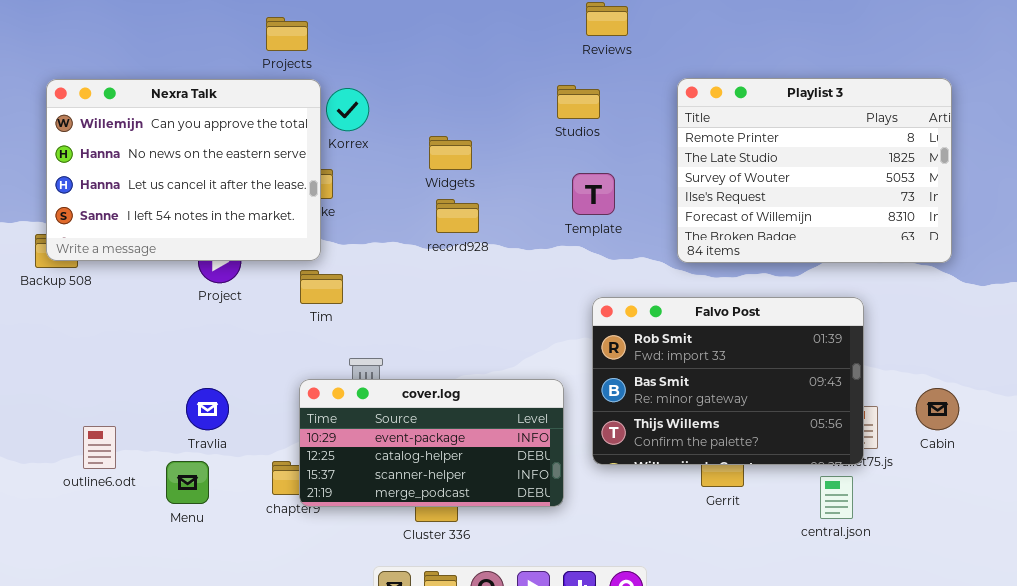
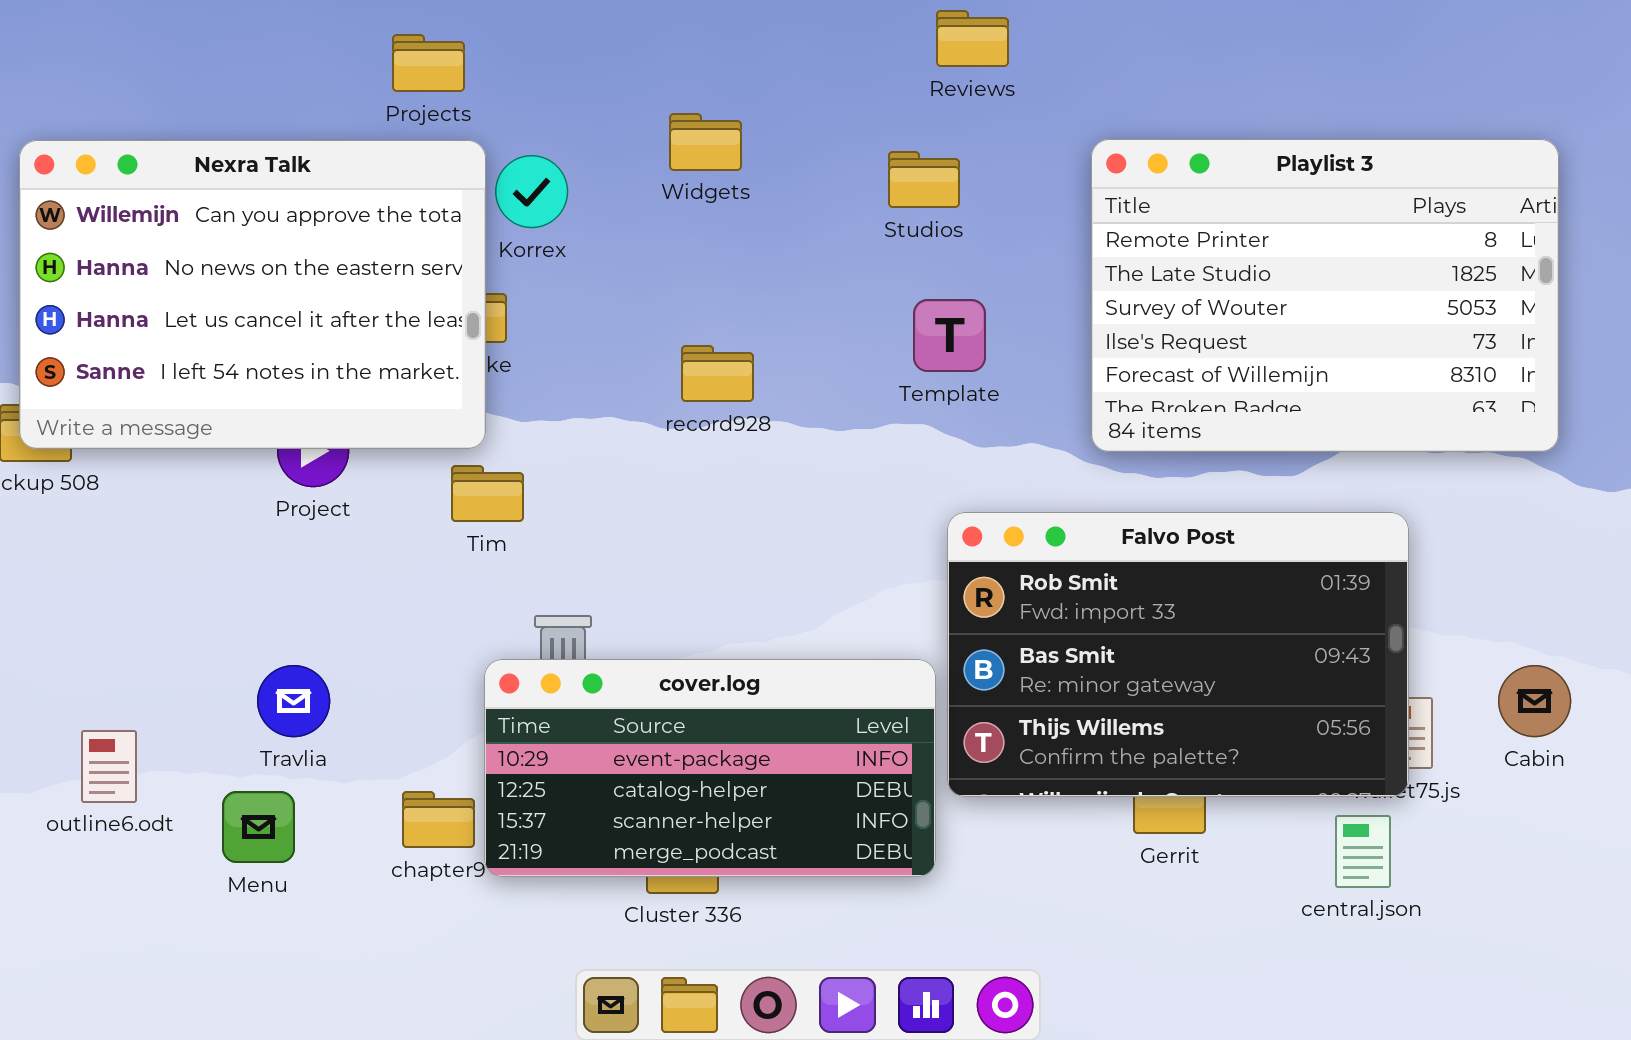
Widgets: [429,136,472,170] -> [669,113,742,171], moved
cover.log: [299,379,564,507] -> [484,659,936,877], moved

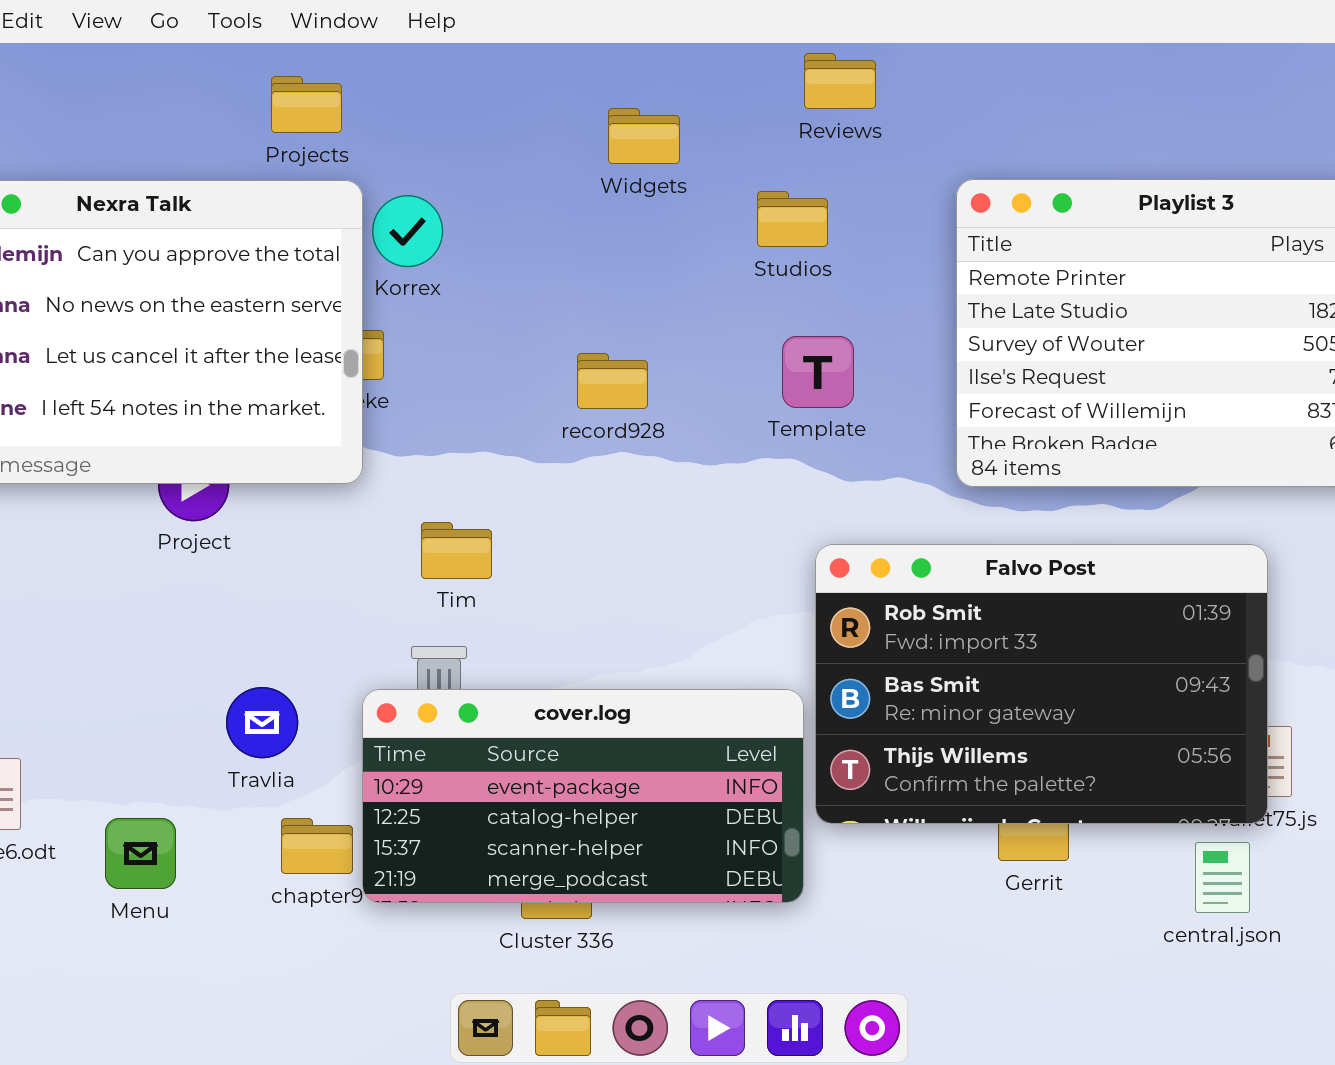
Widgets: [669,113,742,171] -> [608,108,680,164], moved
record928: [681,345,754,402] -> [577,353,648,409], moved
Tim: [451,465,524,522] -> [421,522,492,579], moved
Travlia: [257,665,330,737] -> [226,687,298,758], moved

